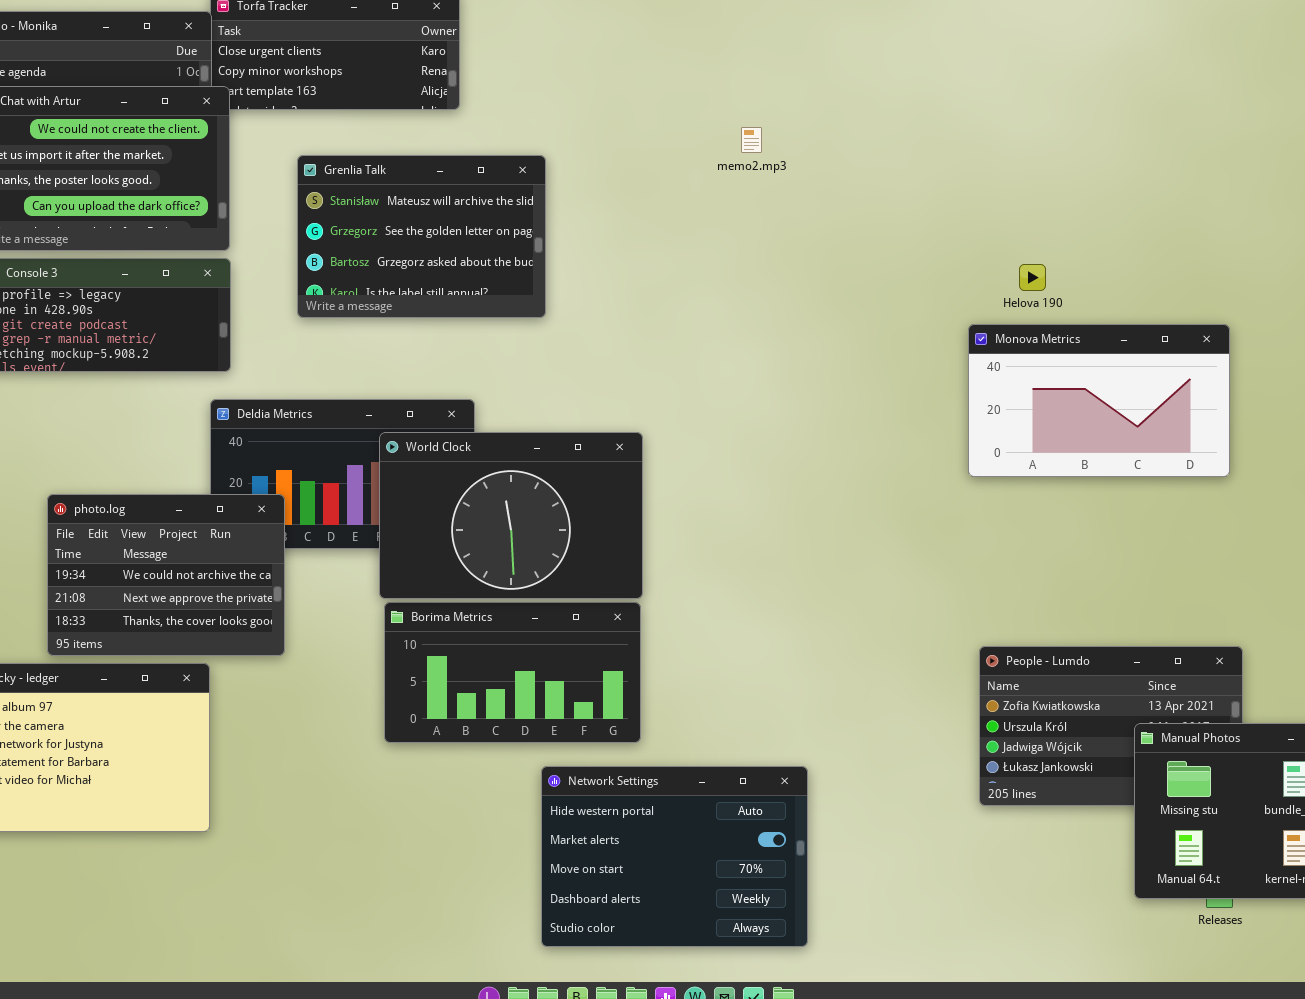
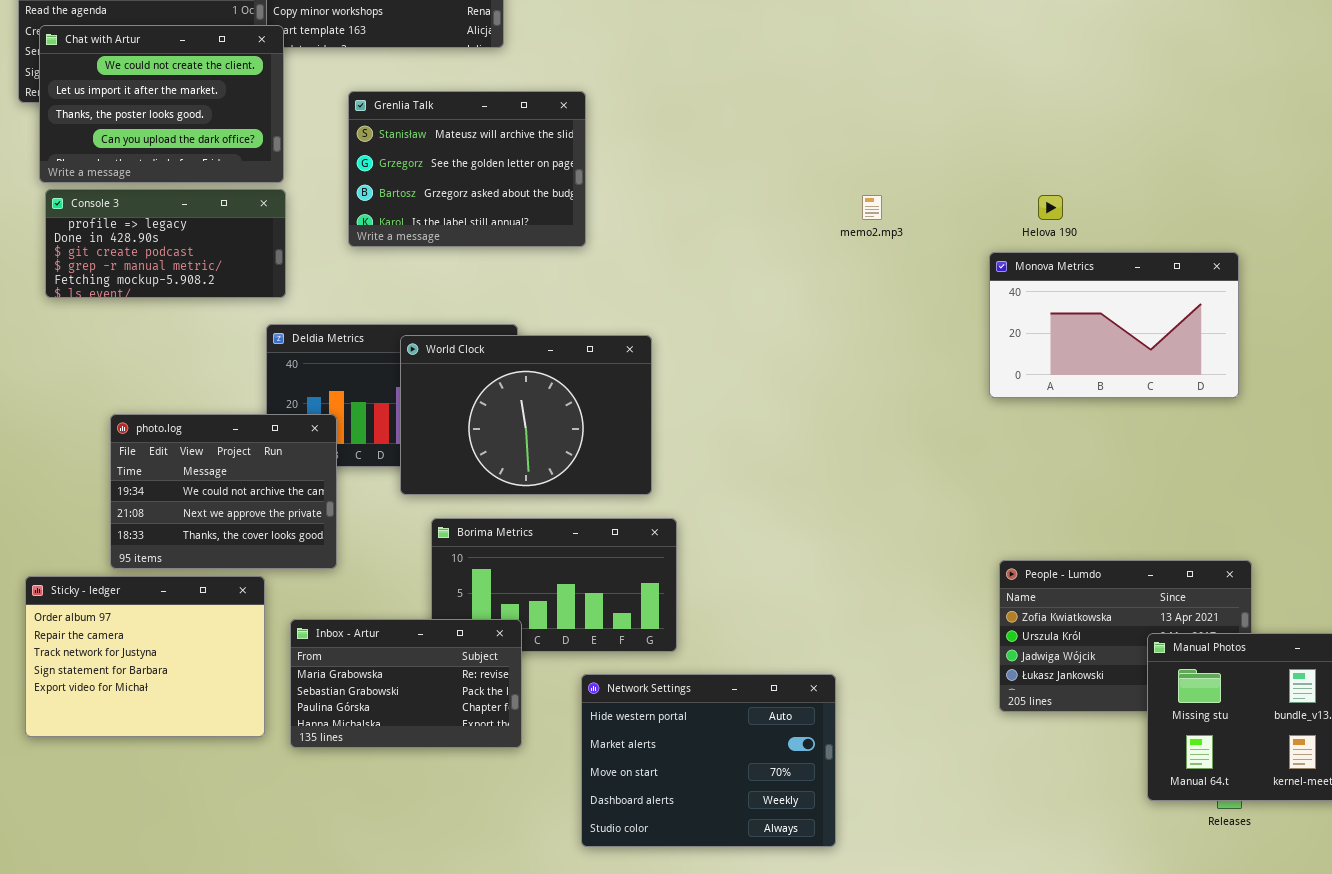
memo2.mp3: [741,127,762,153] -> [862,195,882,220], moved
World Clock: [379,432,643,599] -> [400,335,652,495], moved
Inbox - Artur: none -> [290,619,522,748], opened

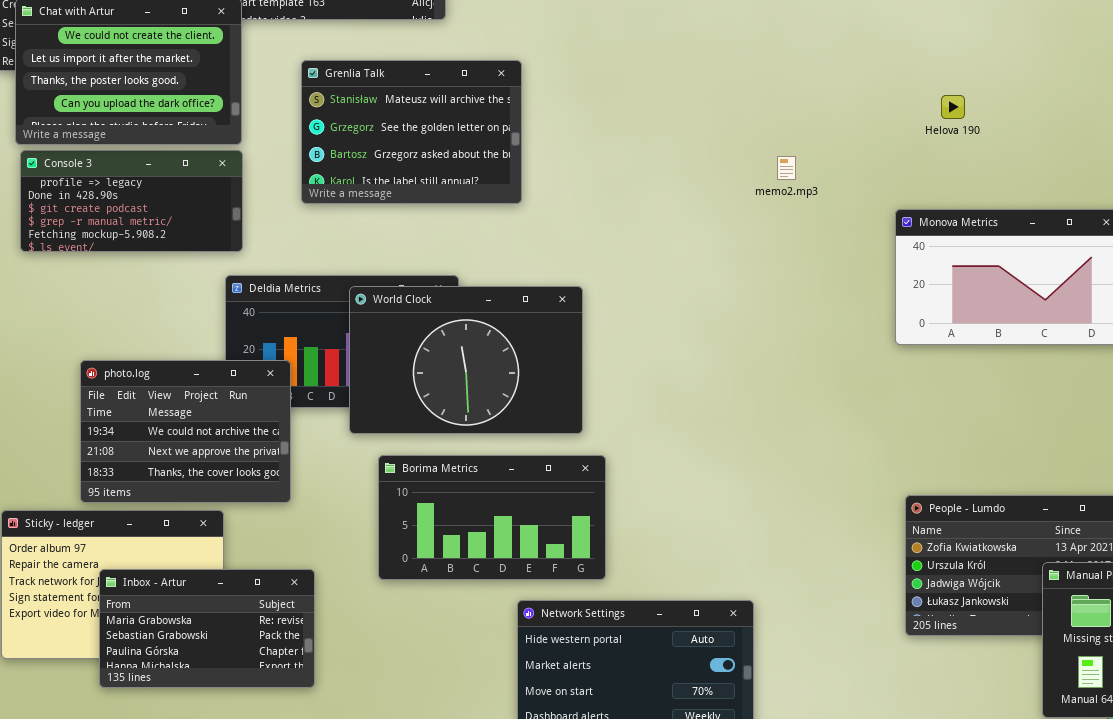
Helova 190: [1038,195,1063,220] -> [941,95,965,119], moved
Inbox - Artur: [290,619,522,748] -> [99,569,315,688], moved

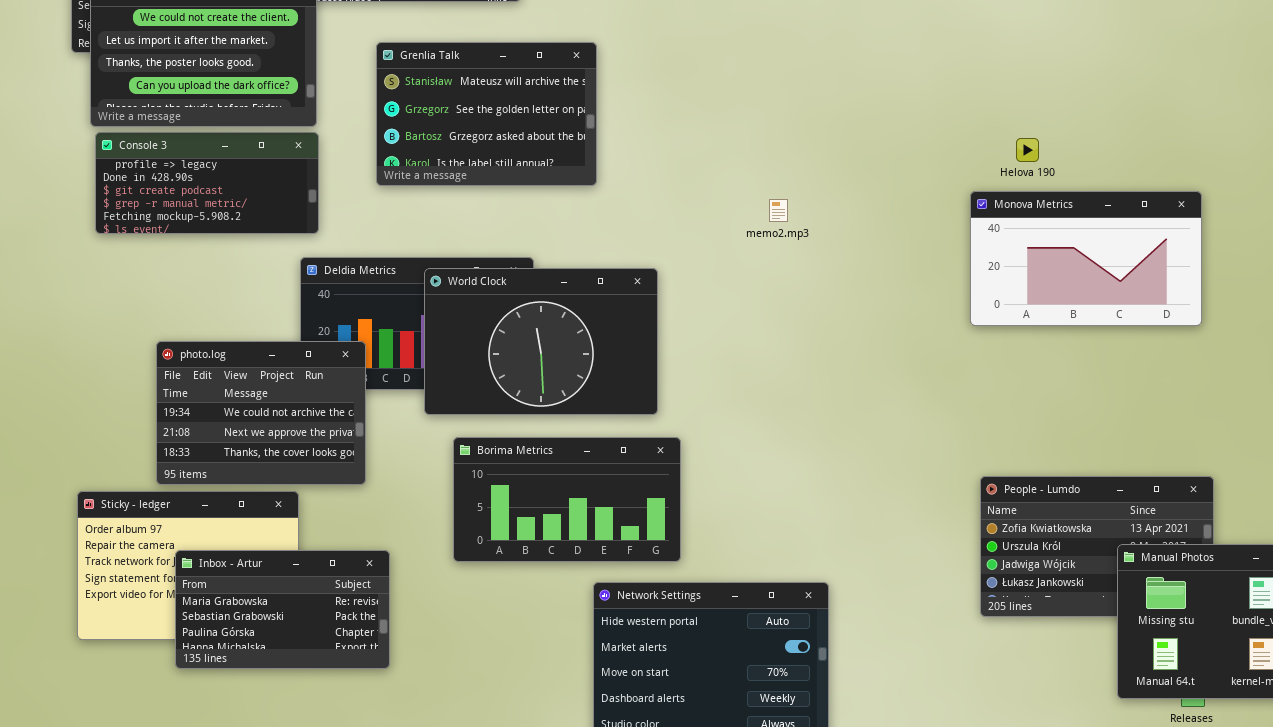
Helova 190: [941,95,965,119] -> [1016,138,1039,162], moved
memo2.mp3: [777,156,796,180] -> [769,199,788,222], moved

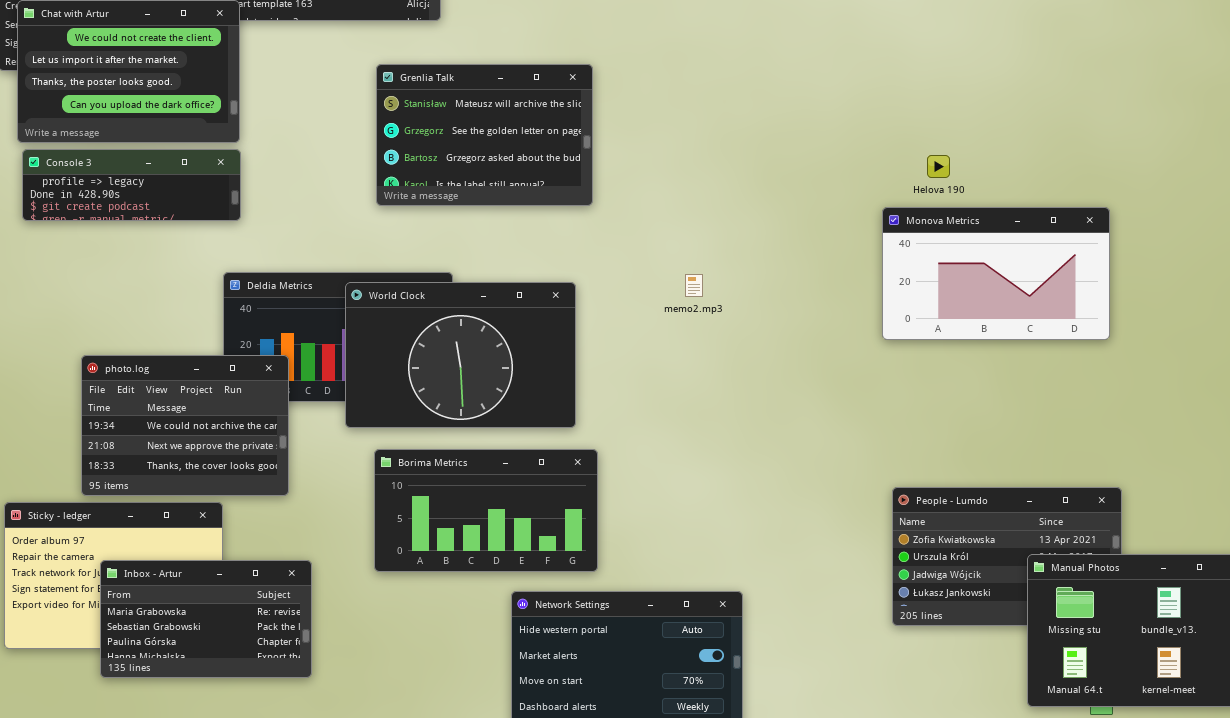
Grenlia Talk: [376,42,597,186] -> [376,64,593,206], moved
Console 3: [95,132,319,234] -> [22,149,241,221], resized
memo2.mp3: [769,199,788,222] -> [685,274,703,297], moved

